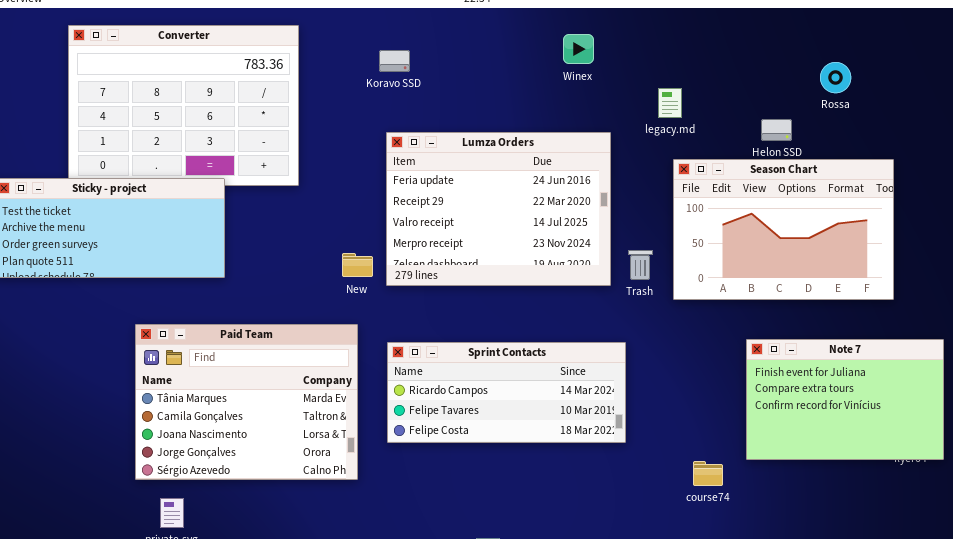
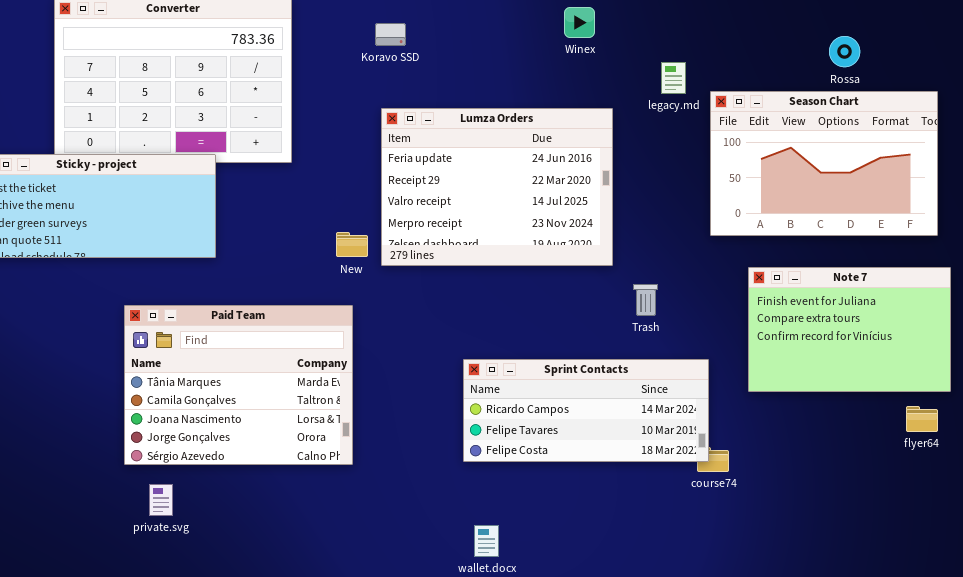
Season Chart: [673,159,894,300] -> [710,91,938,236], moved
Trash: [628,250,653,280] -> [633,284,658,316], moved
Note 7: [746,339,944,460] -> [748,267,951,392], moved
Sprint Contacts: [387,342,626,443] -> [463,359,709,462], moved

